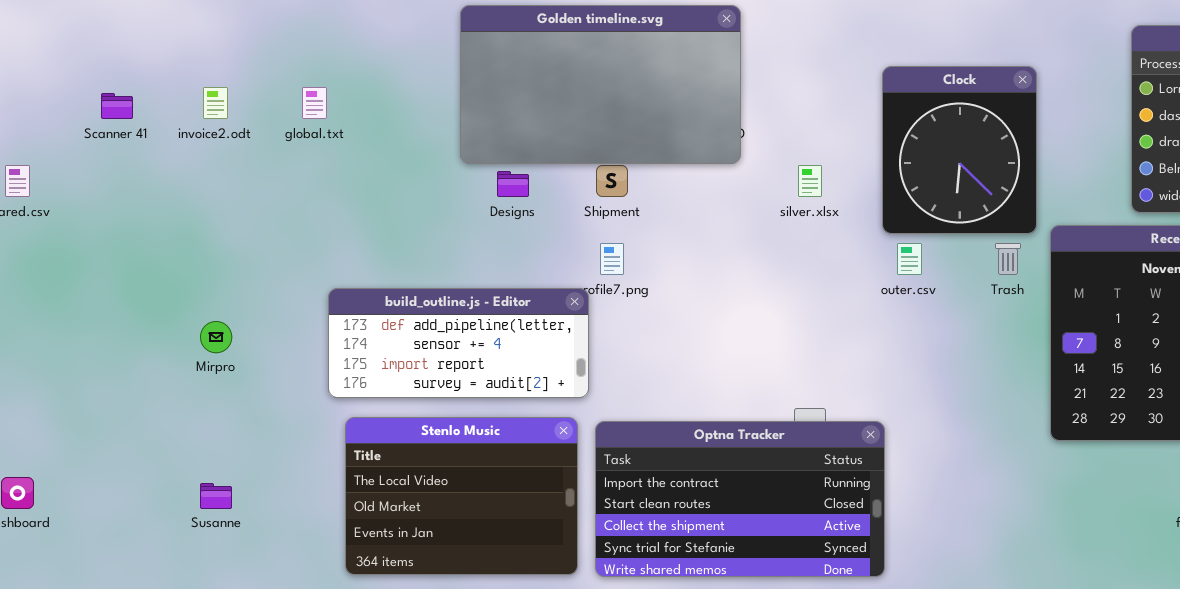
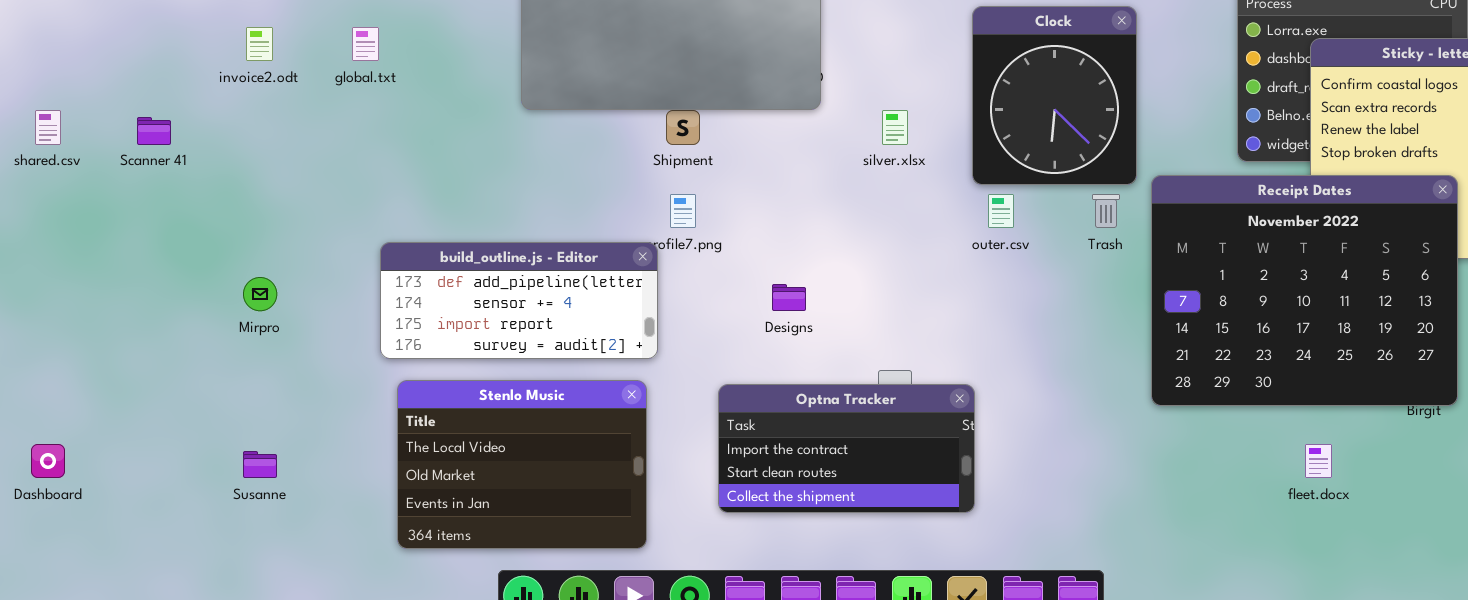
Scanner 41: [101,93,133,119] -> [137,117,171,145], moved
Designs: [497,171,529,197] -> [772,284,806,311], moved
Optna Tracker: [595,421,885,577] -> [718,384,975,513], resized

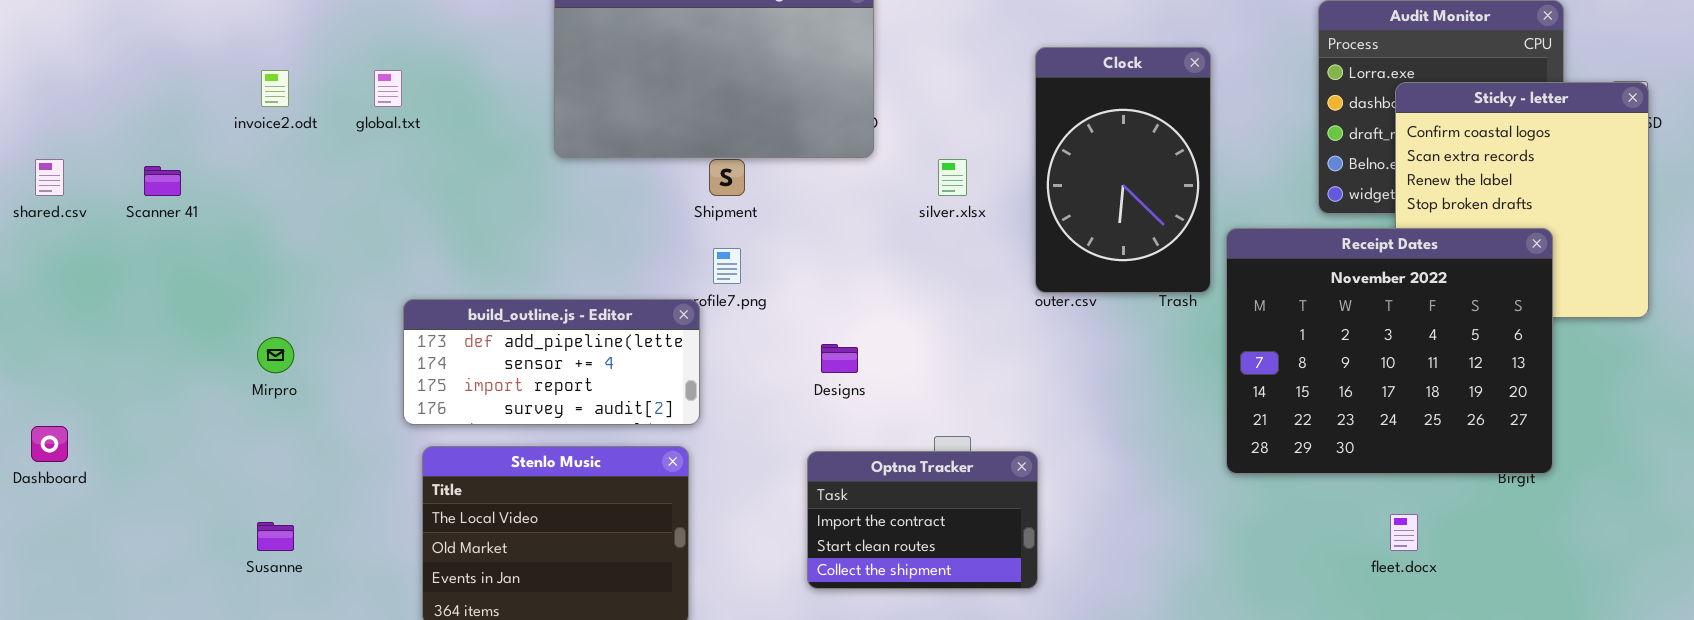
Clock: [972,6,1137,185] -> [1035,47,1211,293], resized
Optna Tracker: [718,384,975,513] -> [807,451,1038,589], resized
Dashboard: [31,444,65,478] -> [31,426,68,462], moved

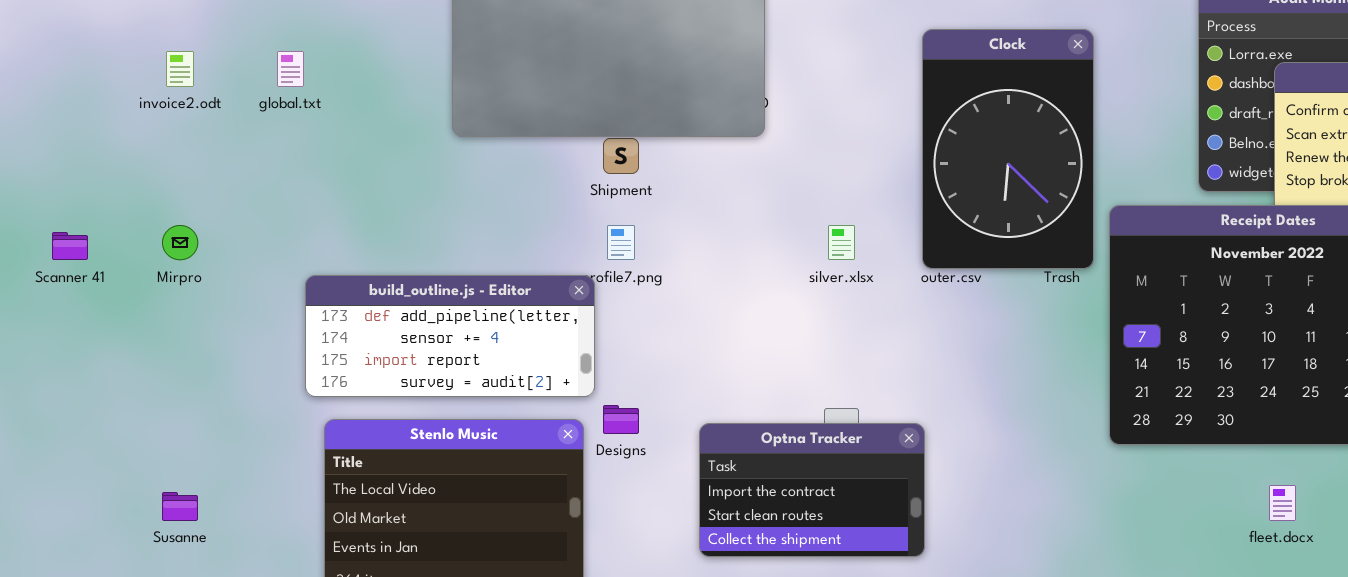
silver.xlsx: [938,159,967,196] -> [828,225,855,260], moved
Scanner 41: [144,166,181,196] -> [52,232,88,260], moved
Mirpro: [257,337,294,373] -> [162,225,198,260], moved
Designs: [821,344,858,373] -> [603,405,639,434], moved

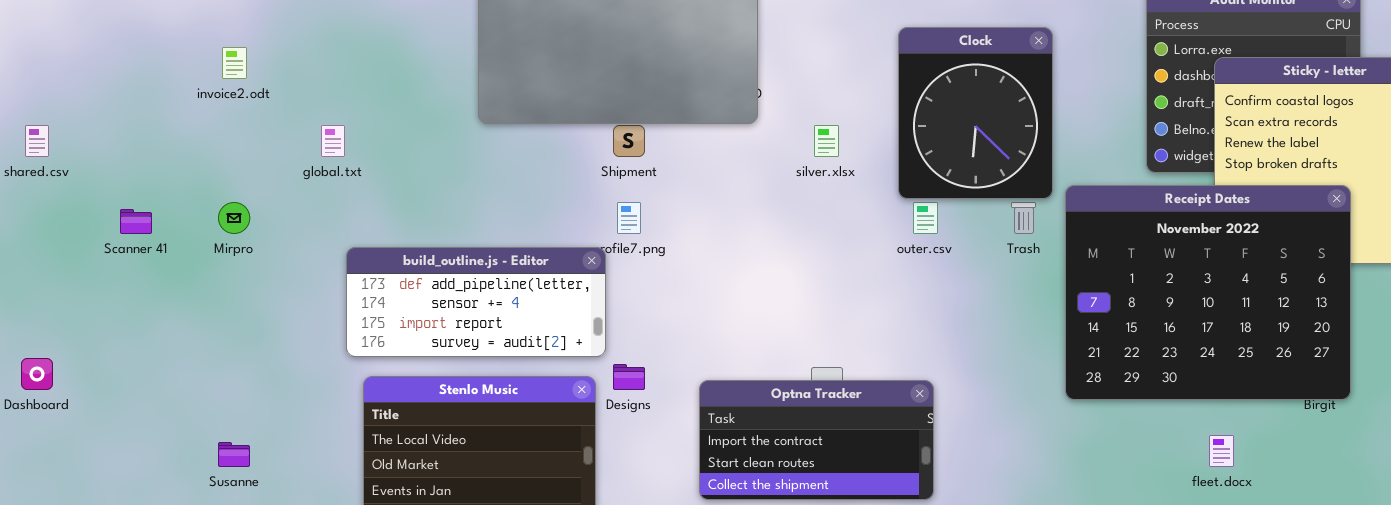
Clock: [922,29,1094,269] -> [898,27,1053,199], resized
global.txt: [277,51,304,87] -> [321,125,345,157], moved
silver.xlsx: [828,225,855,260] -> [814,125,839,157], moved
Optna Tracker: [699,423,925,557] -> [699,380,934,500], resized

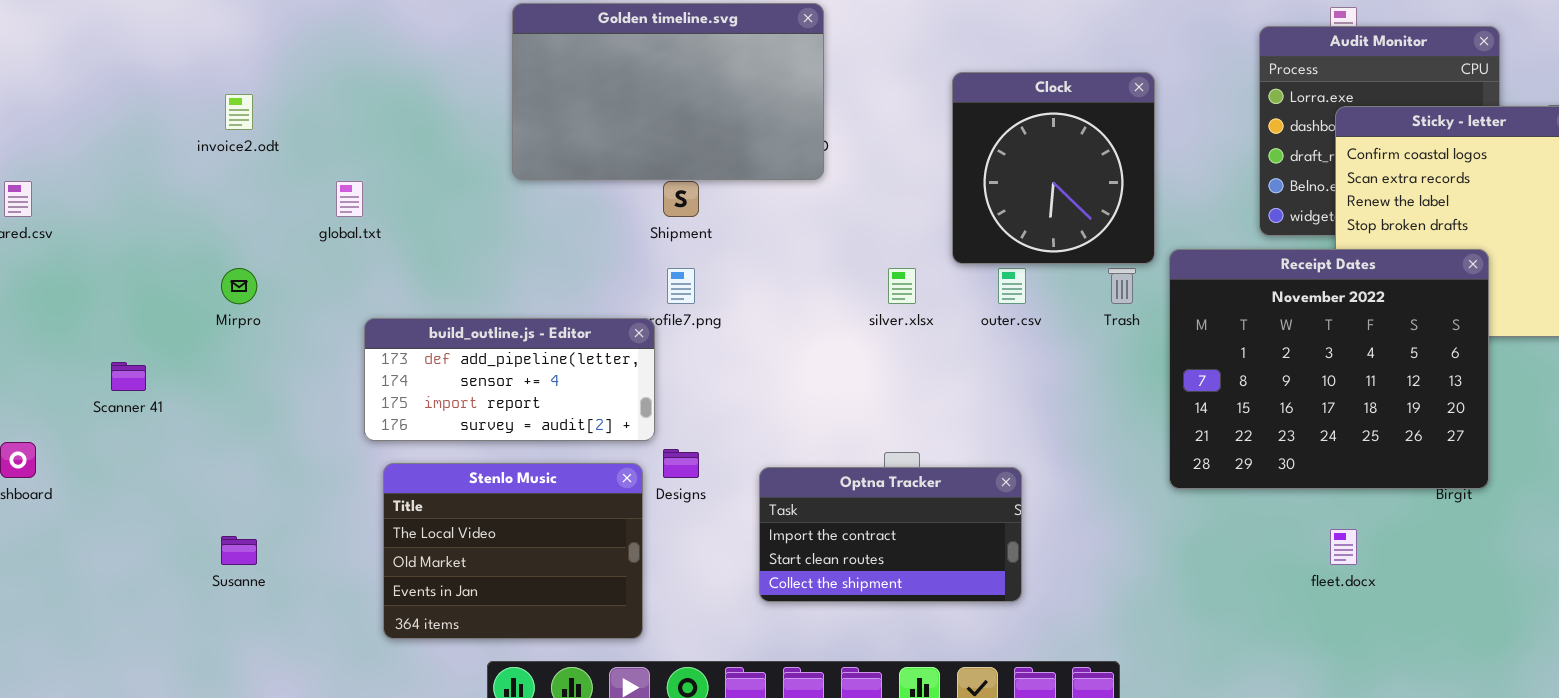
Clock: [898,27,1053,199] -> [952,72,1155,264], resized
silver.xlsx: [814,125,839,157] -> [888,268,916,304], moved
Scanner 41: [120,209,152,234] -> [111,362,146,391], moved

